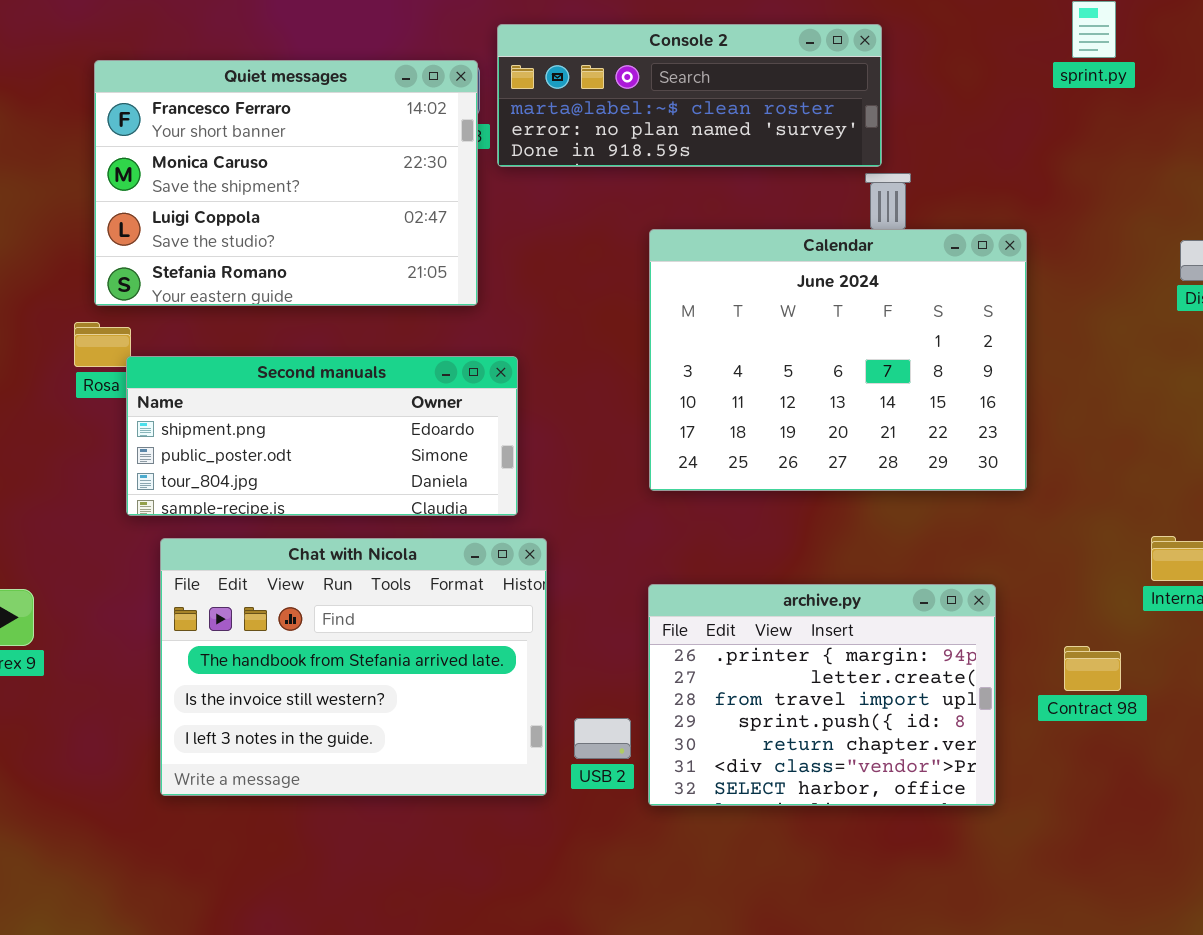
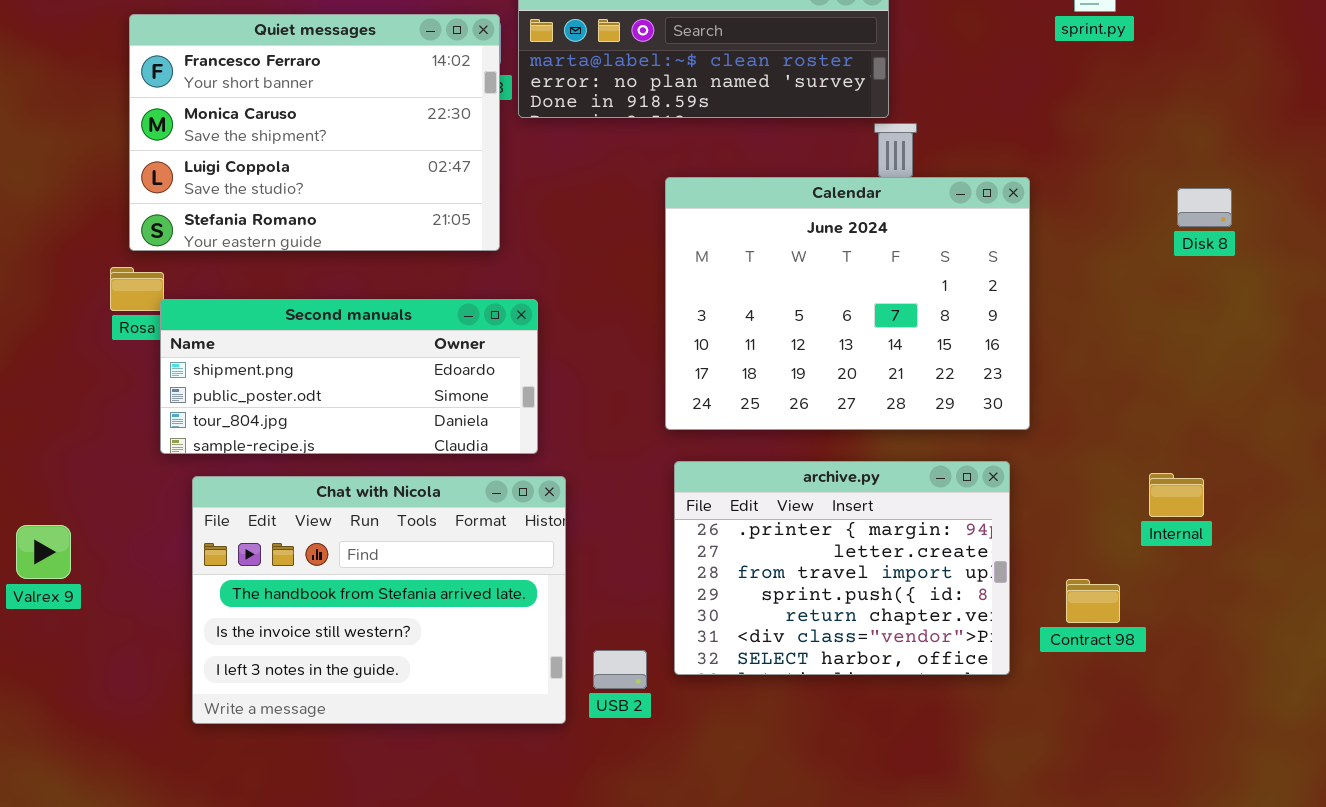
archive.py: [648,584,996,806] -> [674,461,1010,675], moved

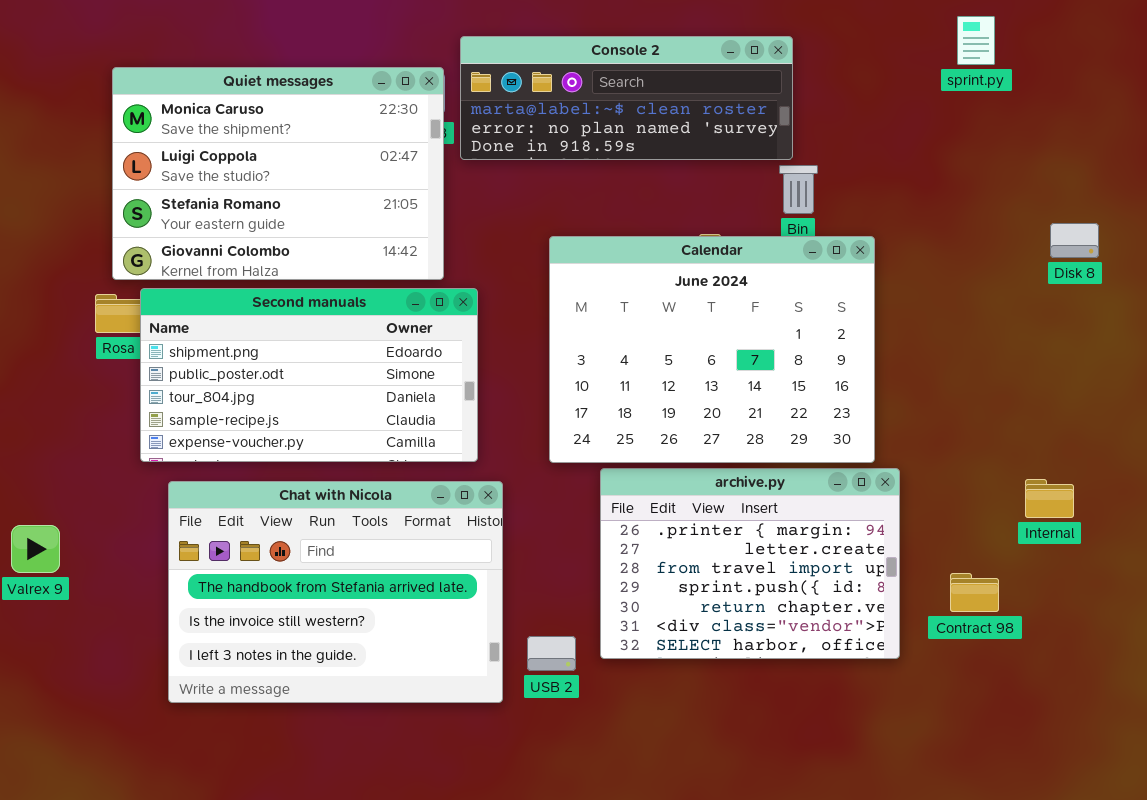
Quiet messages: [129,14,500,251] -> [112,67,444,280], scrolled down 1 row
Calendar: [665,177,1030,430] -> [549,236,875,463], moved
Second manuals: [160,299,538,454] -> [140,288,478,462], resized

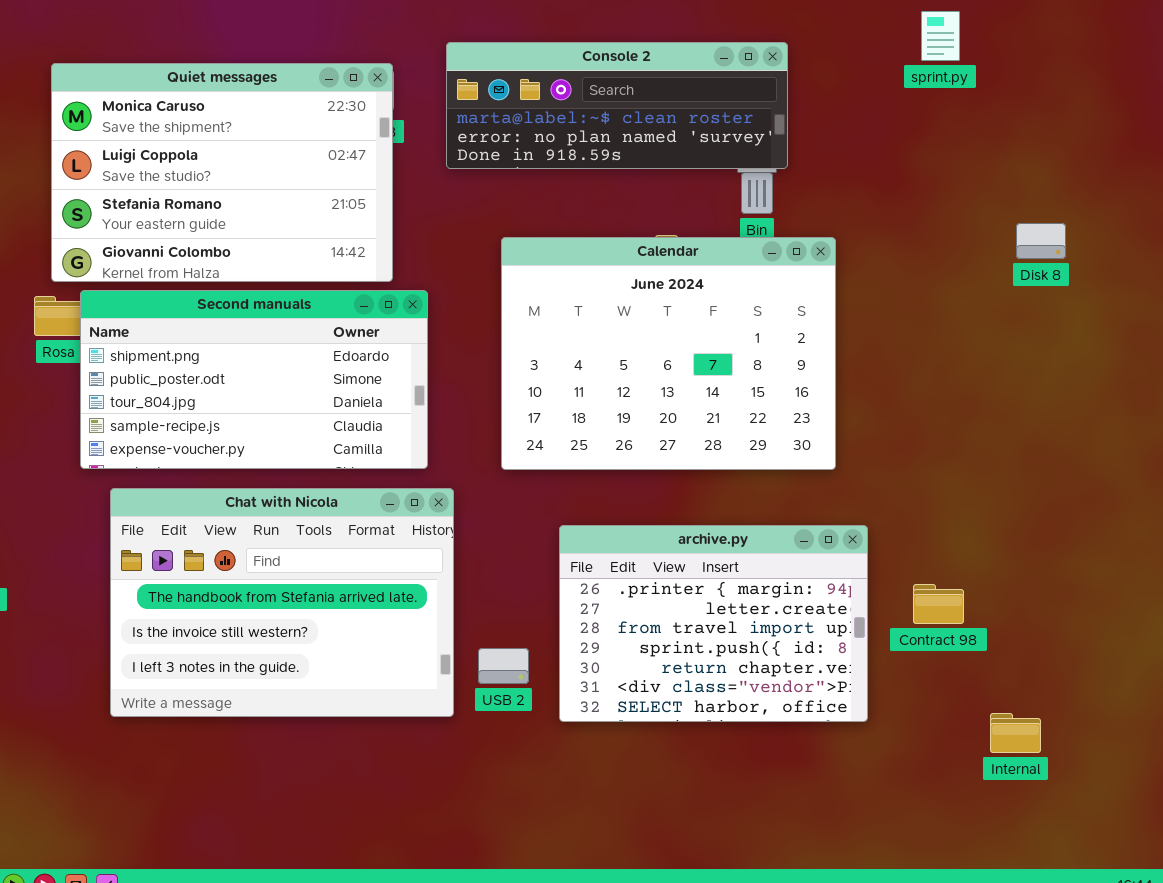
Console 2: [460,36,793,160] -> [446,42,788,169], moved
archive.py: [600,468,900,659] -> [559,525,868,722], moved
Internal: [1025,479,1074,518] -> [990,713,1041,753], moved

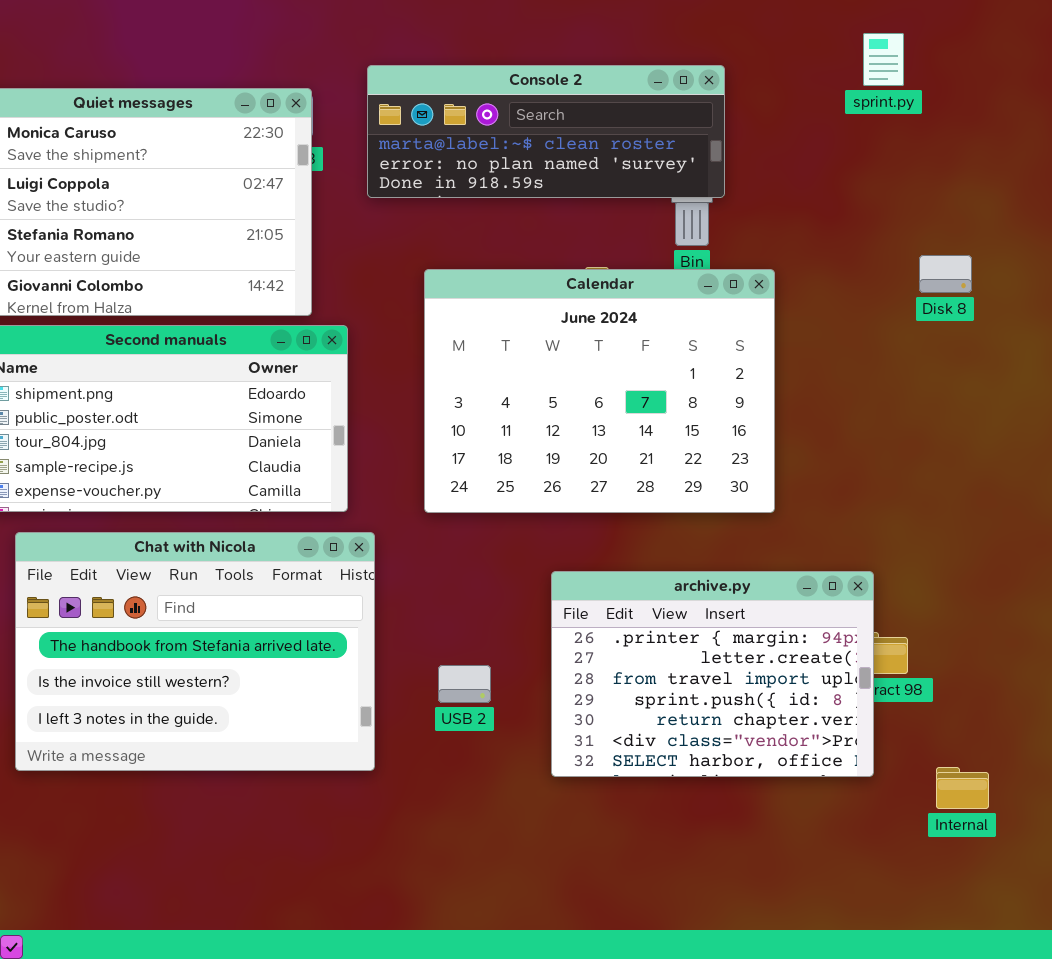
Disk 8: [1016,223,1066,259] -> [919,255,972,293], moved
archive.py: [559,525,868,722] -> [551,571,874,777], moved
USB 2: [478,648,529,684] -> [438,665,491,703], moved

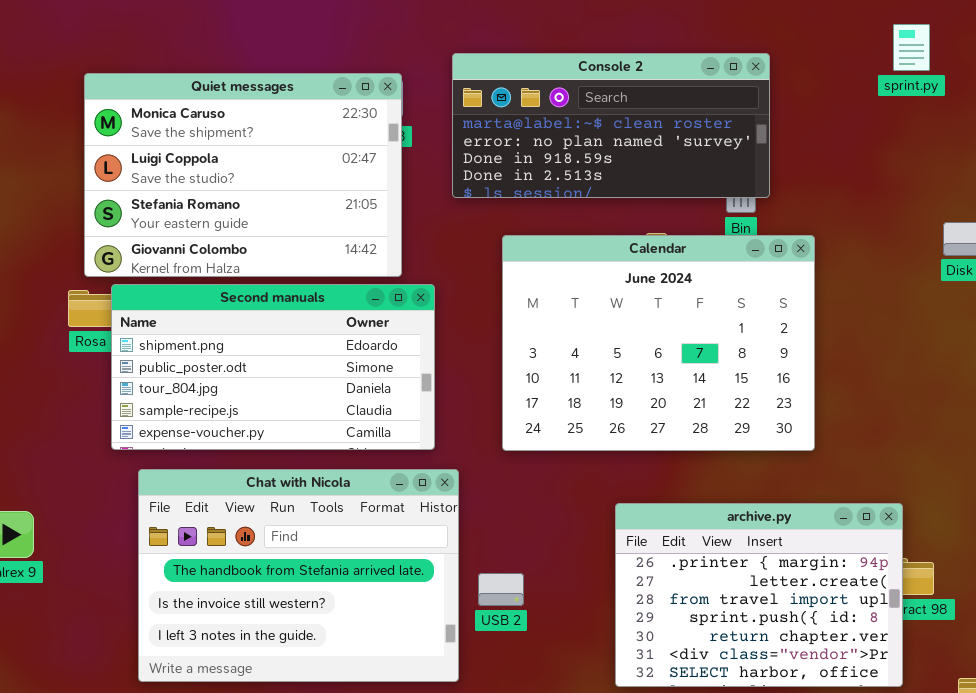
Console 2: [367,65,725,198] -> [452,53,770,198], resized
USB 2: [438,665,491,703] -> [478,573,524,606], moved

